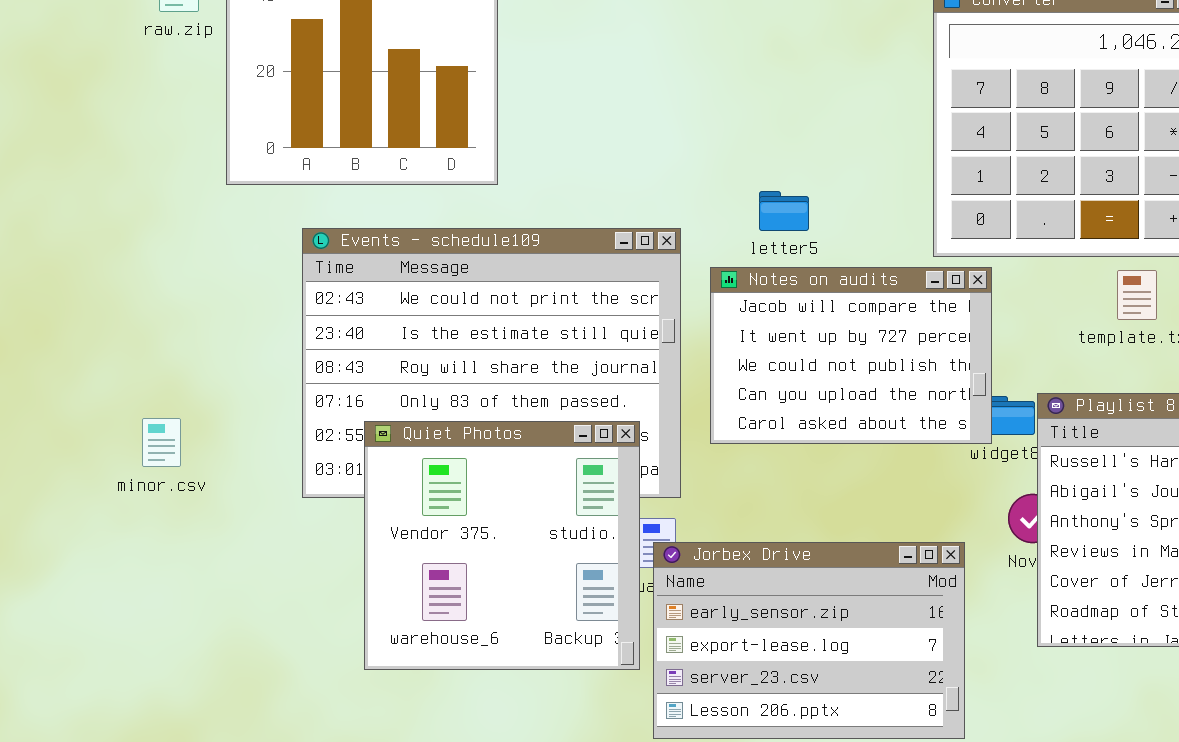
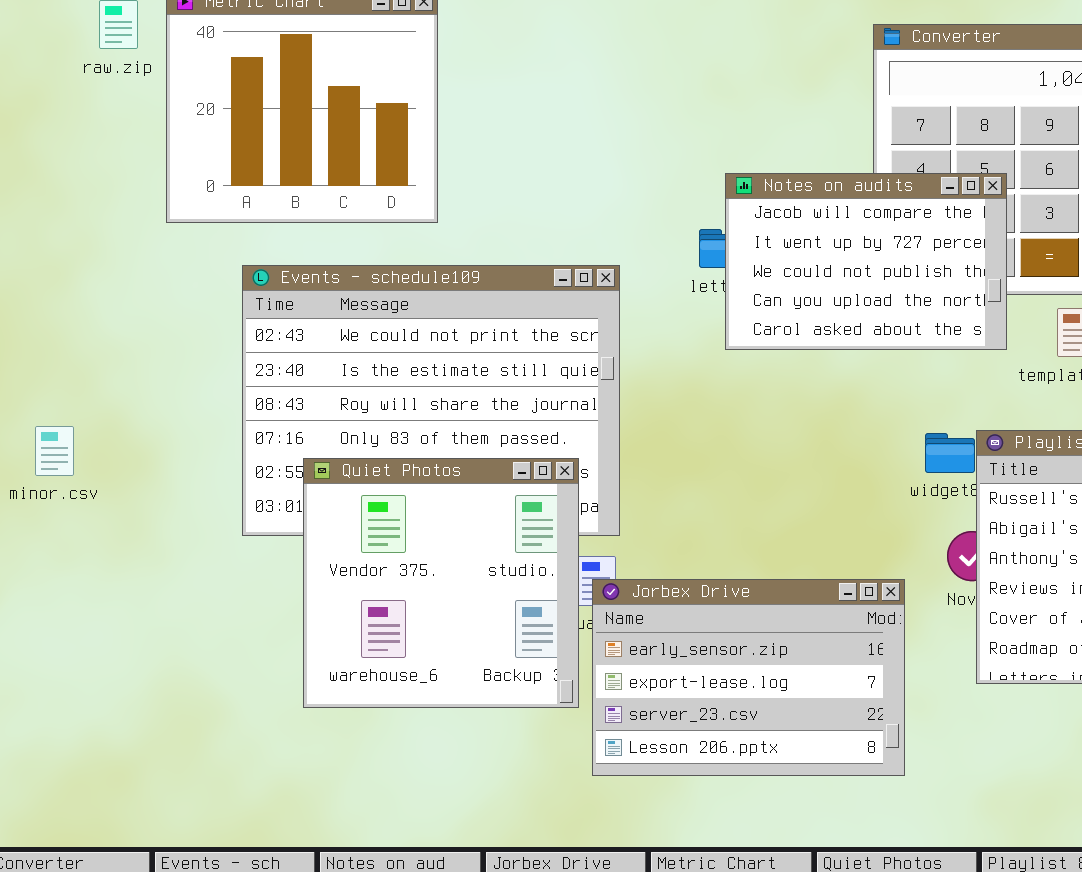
Notes on audits: [710,267,992,444] -> [725,173,1007,350], moved
minor.csv: [142,418,181,467] -> [35,426,74,476], moved

